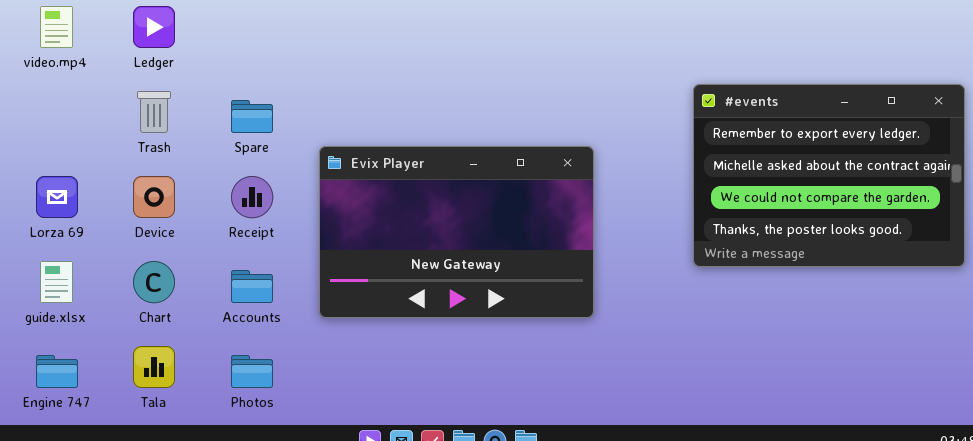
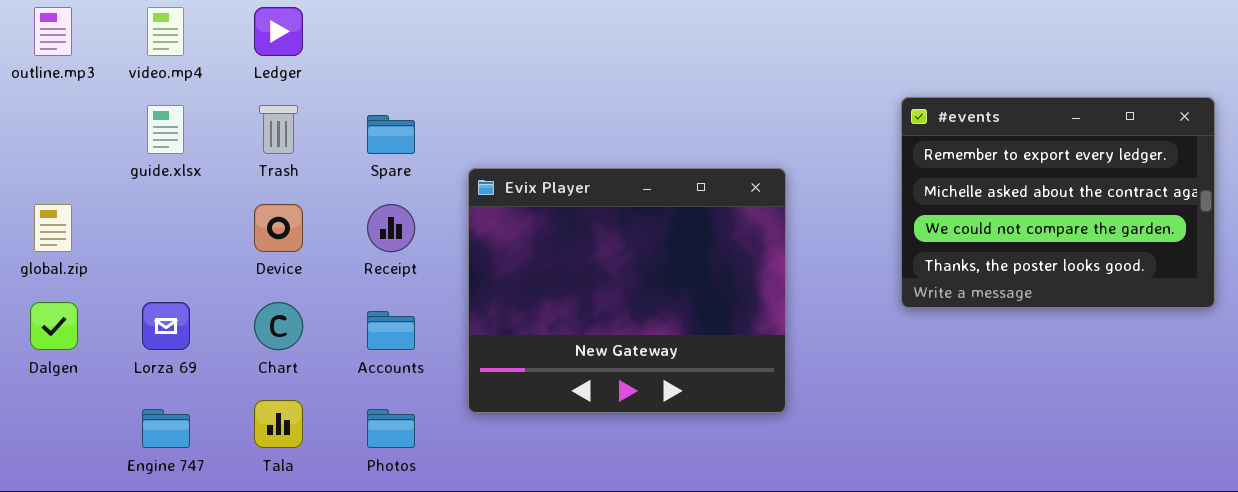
Evix Player: [319,146,594,318] -> [468,168,786,413], resized
Lorza 69: [36,176,78,218] -> [142,302,190,350], moved
guide.xlsx: [40,261,73,303] -> [147,105,184,154], moved

